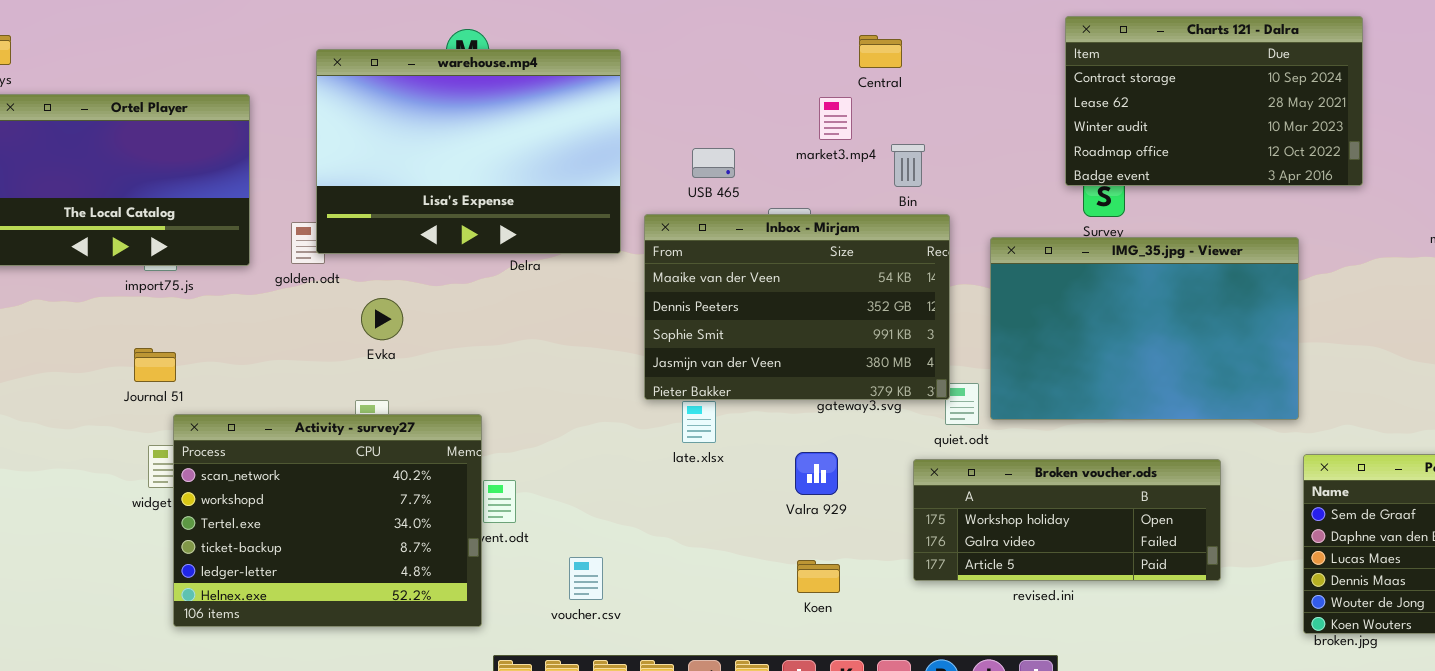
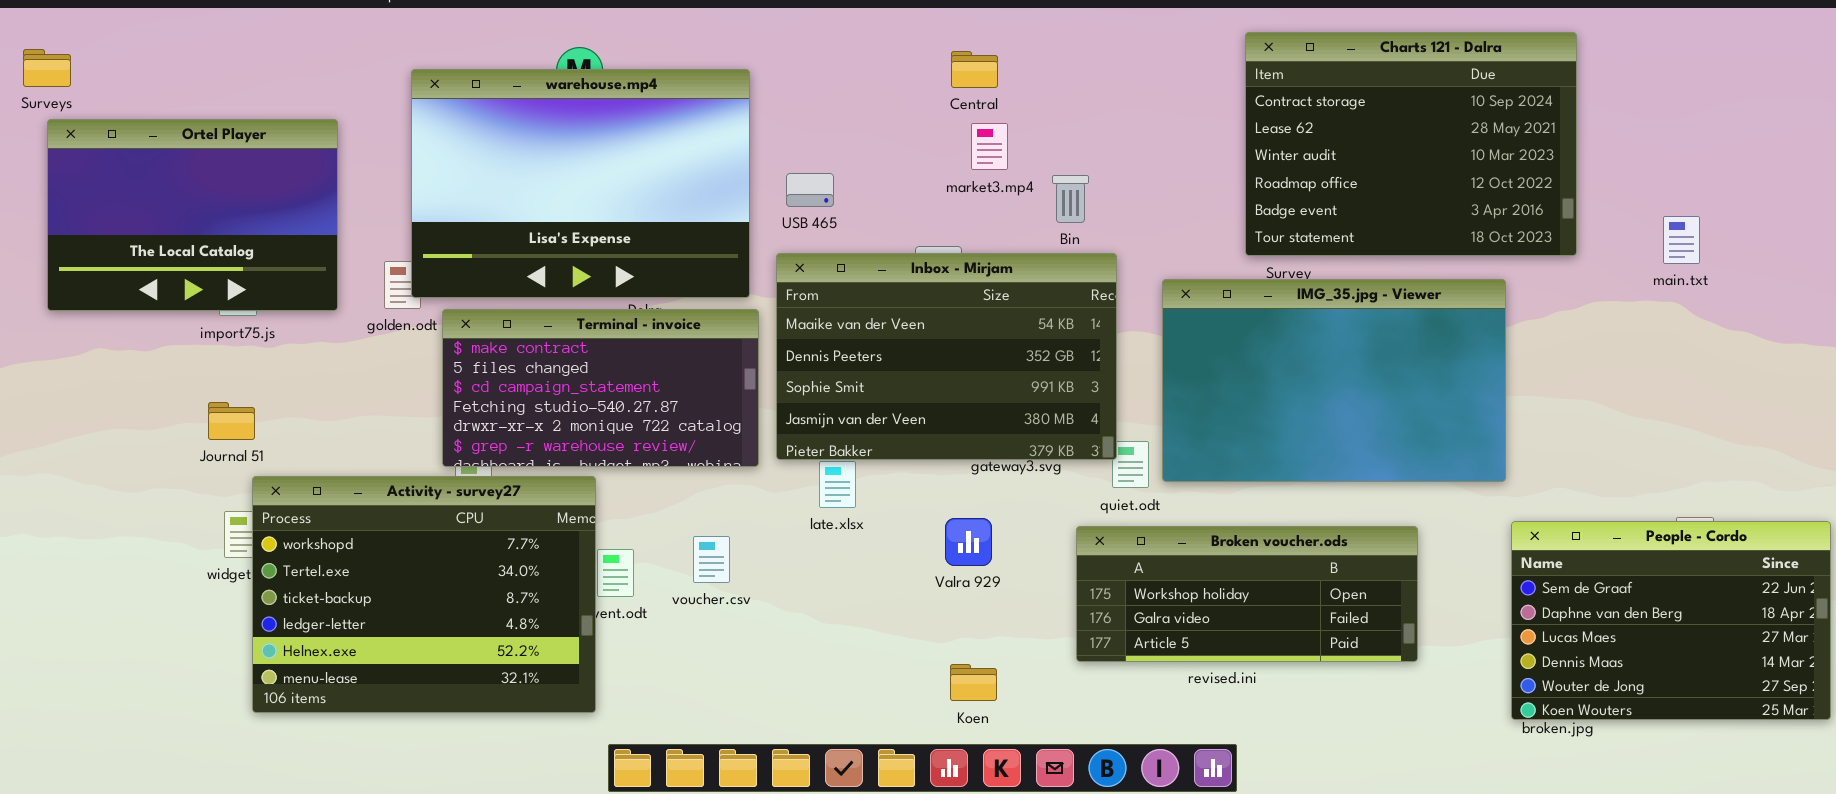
Charts 121 - Dalra: [1065,16,1363,186] -> [1245,32,1577,256], resized
Central: [859,35,902,68] -> [951,51,998,88], moved
USB 465: [692,148,735,178] -> [786,173,834,207], moved
Terminal - invoice: none -> [442,309,759,467], opened
Activity - survey27: [173,414,482,627] -> [252,476,596,713], scrolled down 1 row
voucher.csv: [569,557,603,600] -> [693,536,730,583], moved
Koen: [797,560,840,593] -> [950,664,997,701], moved

